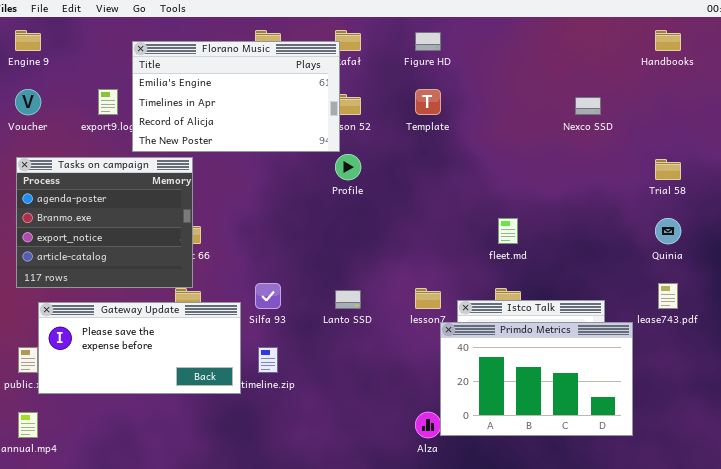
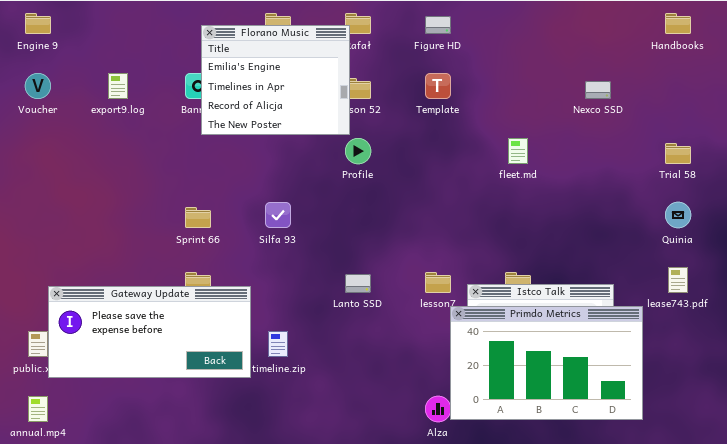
Florano Music: [132,41,340,152] -> [201,25,350,135], resized
Tasks on campaign: [16,157,193,288] -> none, closed
fleet.md: [498,218,518,244] -> [508,138,528,164], moved
Silfa 93: [255,283,281,309] -> [265,202,291,228], moved

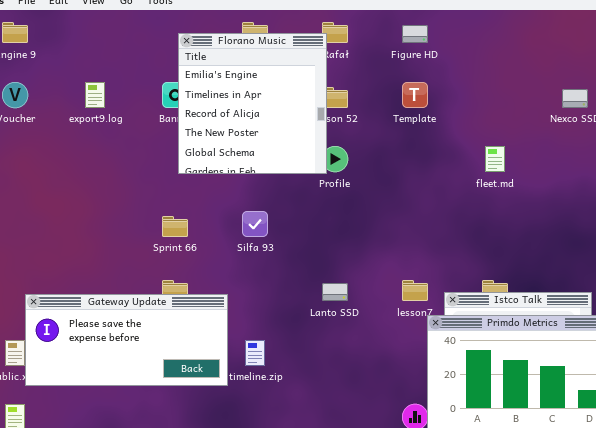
Florano Music: [201,25,350,135] -> [178,33,327,174], resized

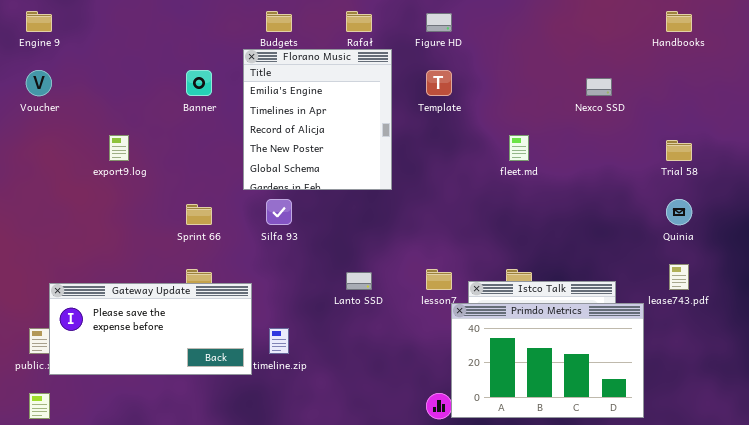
Florano Music: [178,33,327,174] -> [243,49,392,190], moved
export9.log: [85,82,105,108] -> [109,135,129,161], moved

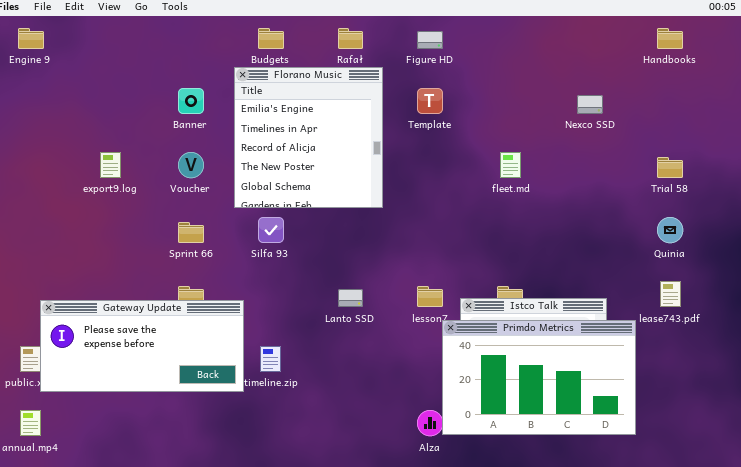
Voucher: [26,70,52,96] -> [178,152,204,178], moved

